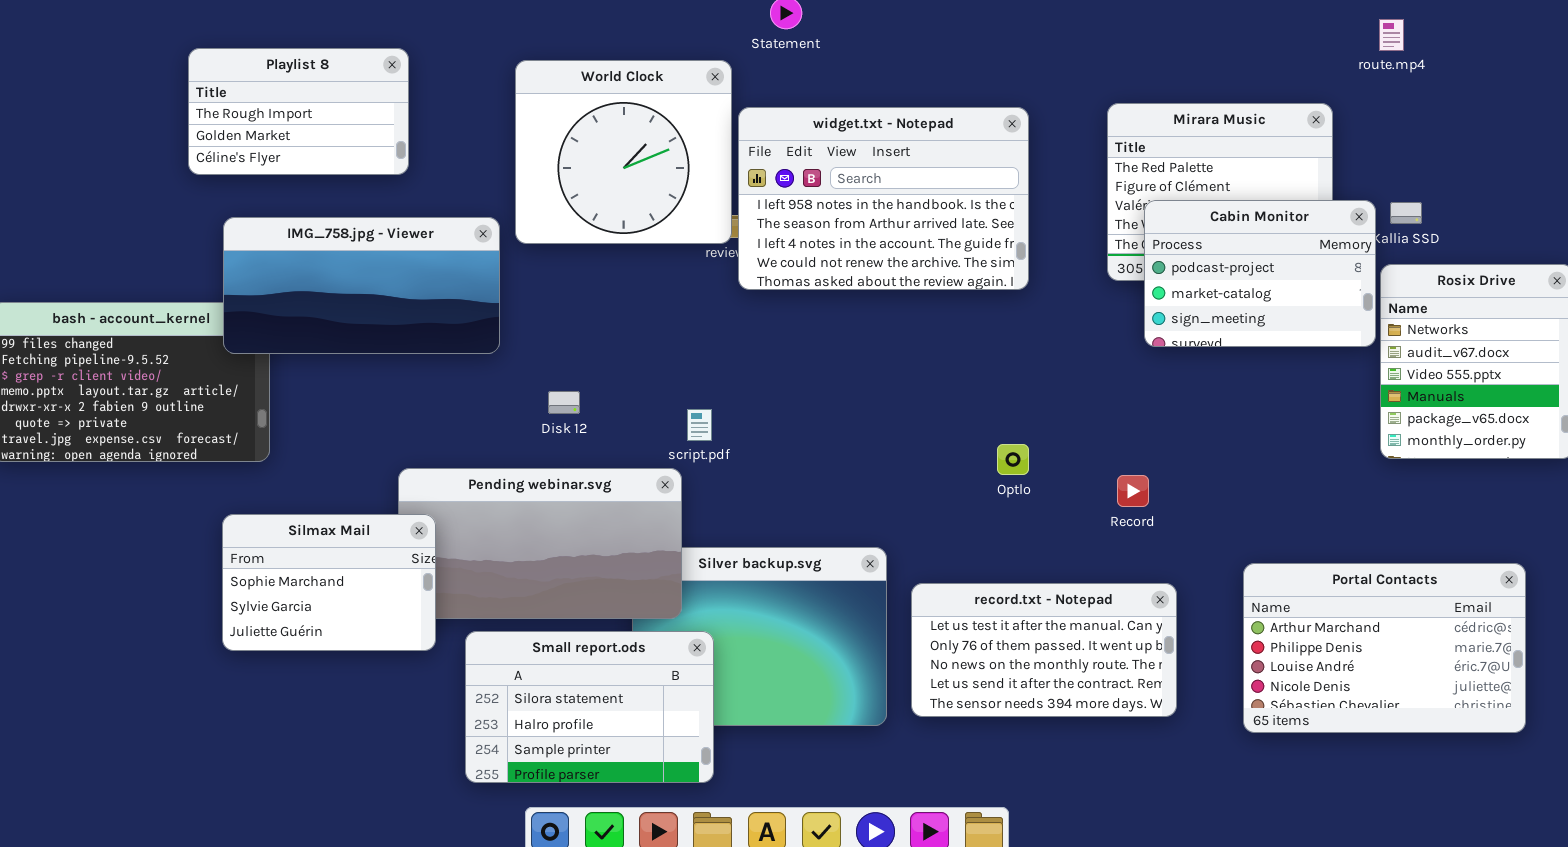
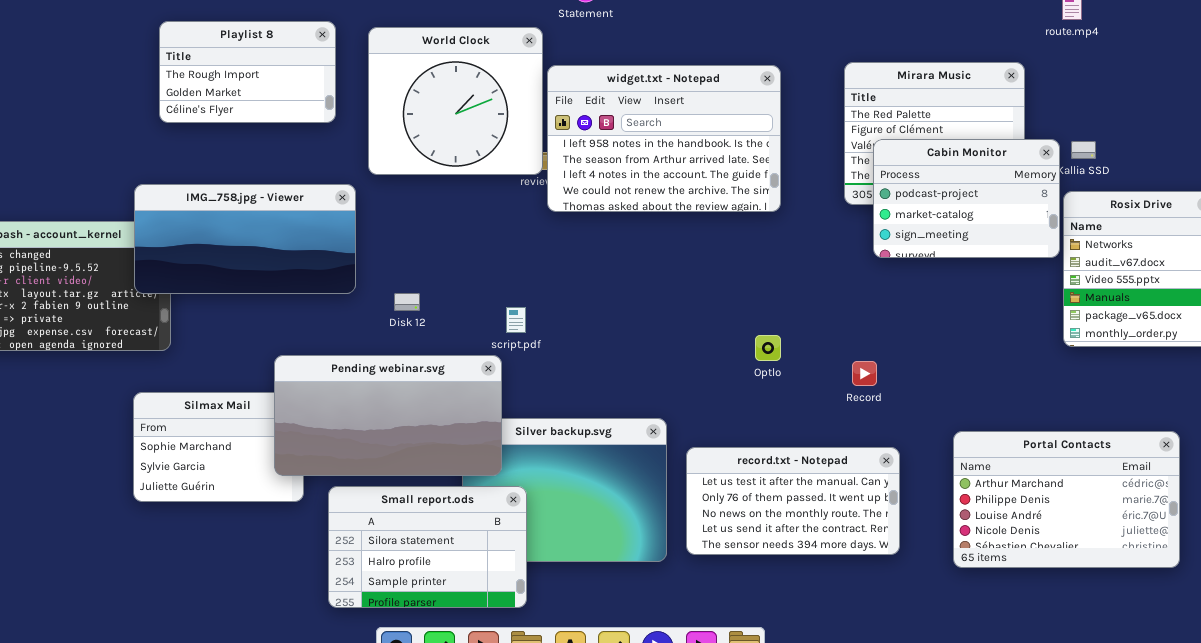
Playlist 8: [188,48,409,175] -> [159,21,336,123], moved
IMG_758.jpg - Viewer: [223,217,500,354] -> [134,184,356,294], moved
Pending webinar.svg: [398,468,682,619] -> [274,355,502,476], raised

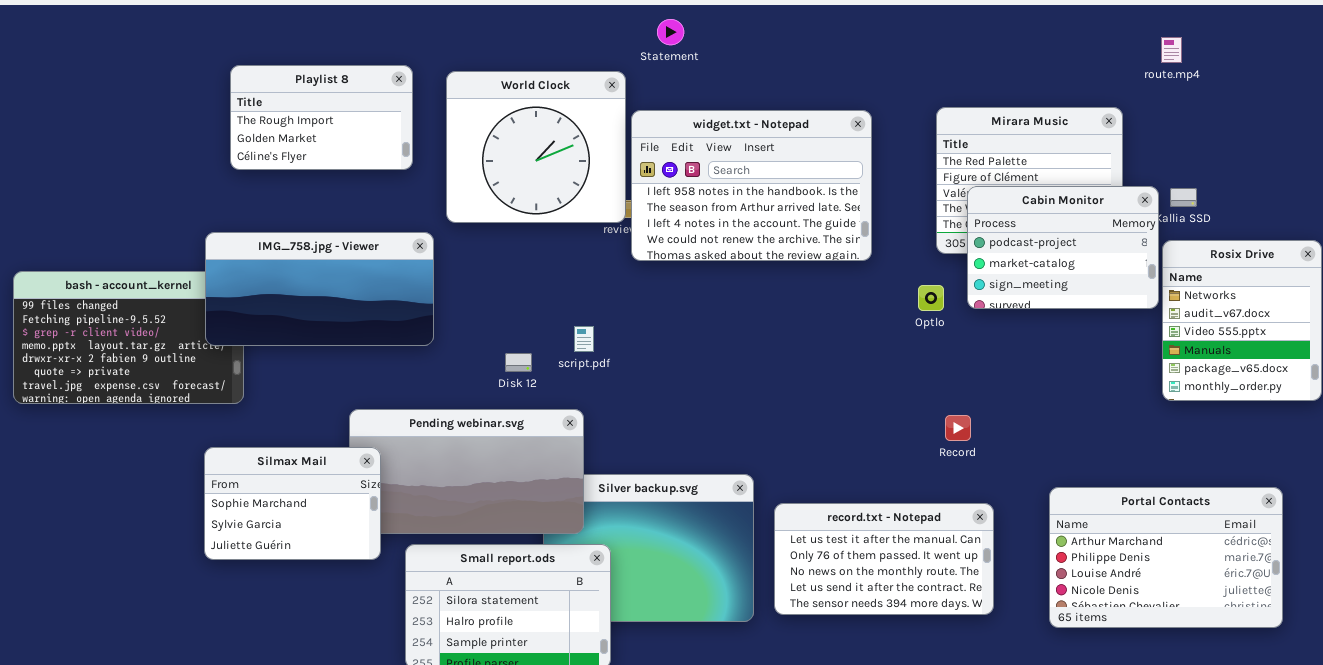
Disk 12: [394,293,420,311] -> [505,353,532,372], moved
script.pdf: [506,307,526,333] -> [574,326,594,352], moved
Optlo: [755,335,781,361] -> [918,285,944,311], moved
Silmax Mail: [133,392,304,502] -> [204,447,381,560], raised

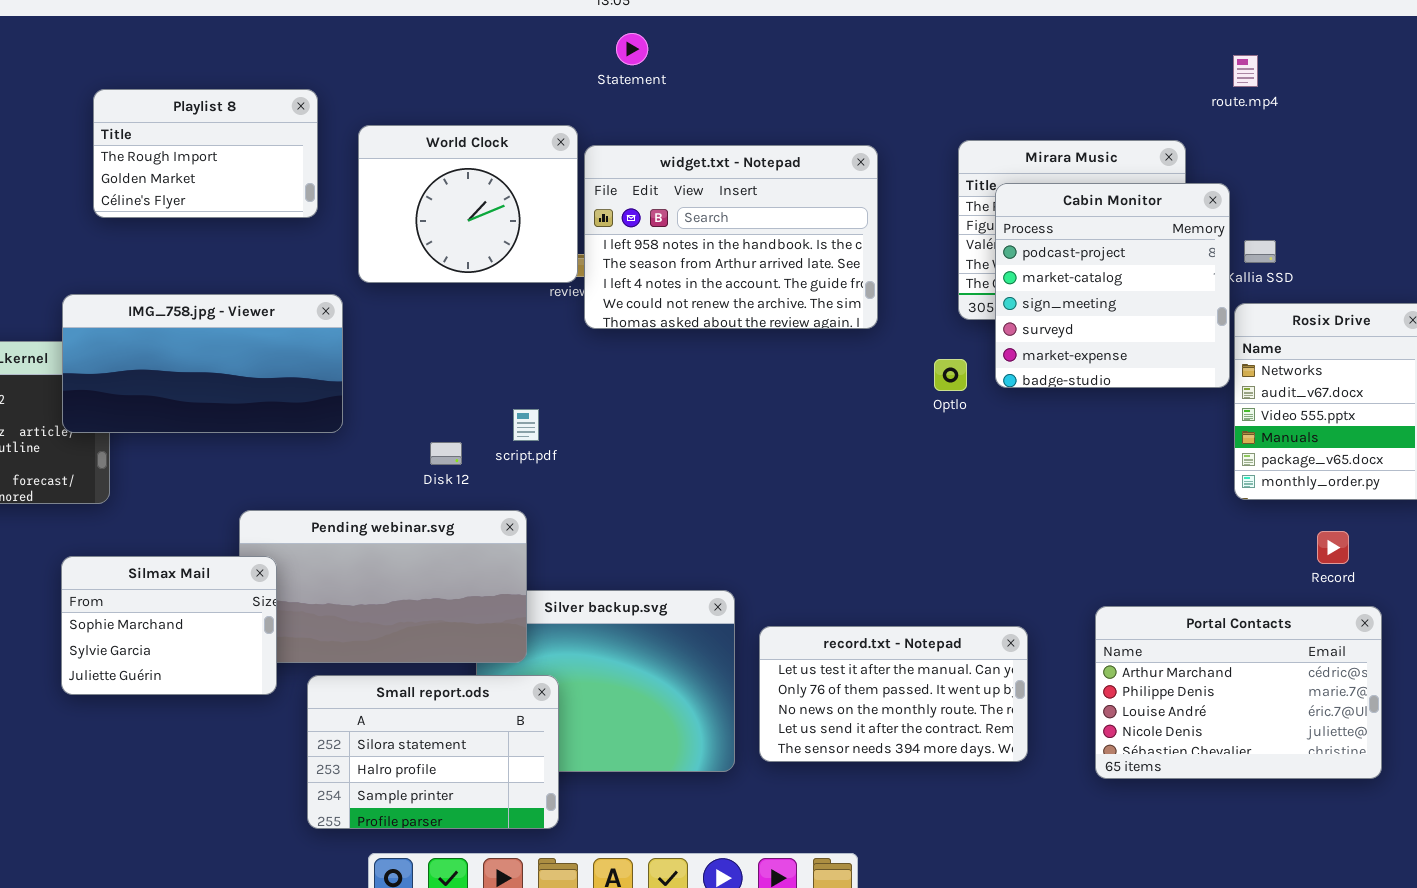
World Clock: [446,71,626,223] -> [358,125,578,283], resized
Cabin Monitor: [967,186,1159,309] -> [995,183,1230,388], resized
Record: [945,415,971,441] -> [1317,531,1349,564], moved

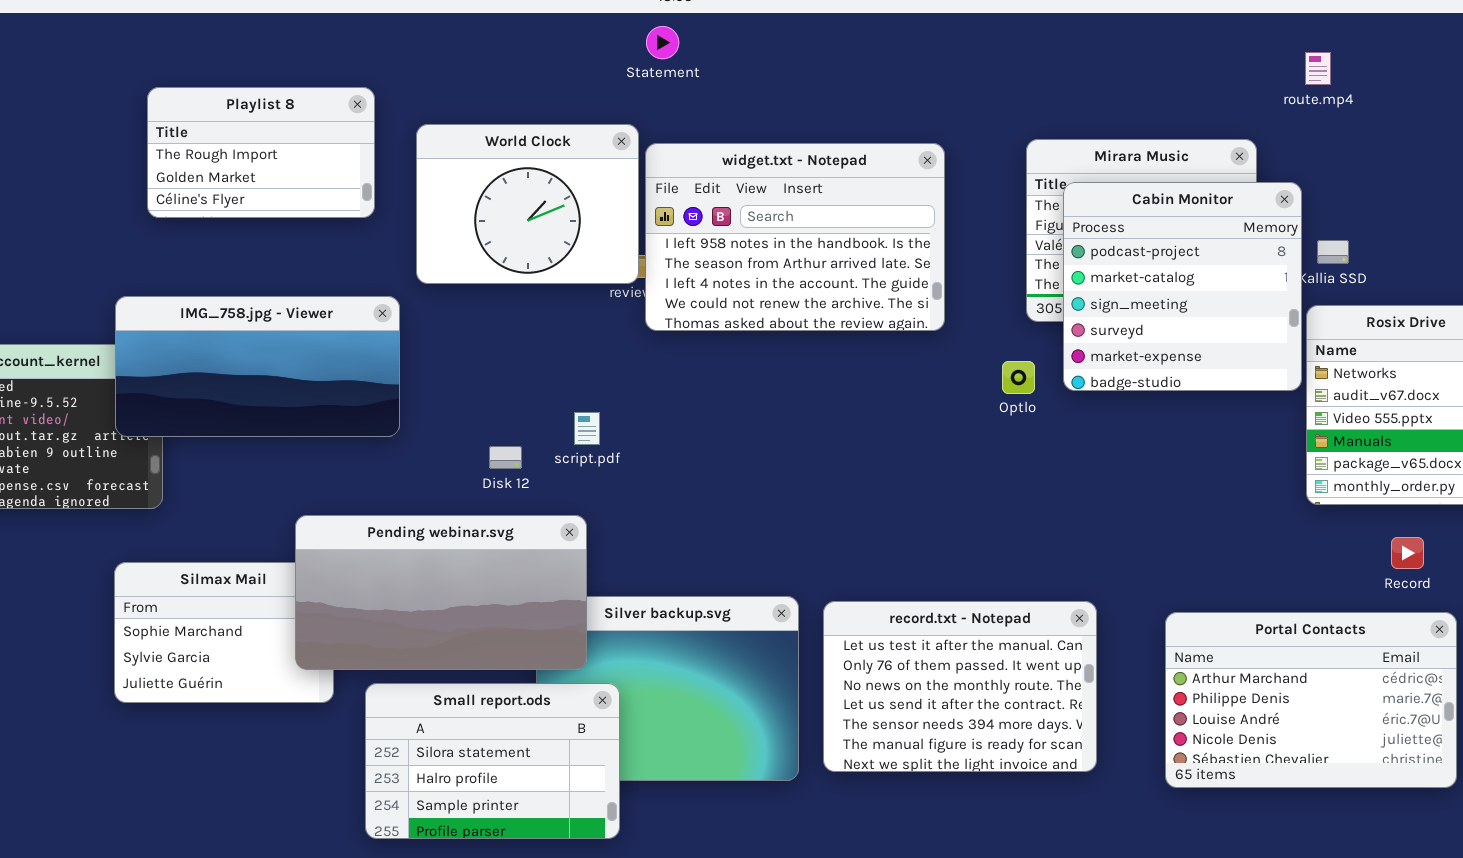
Statement: [616,33,648,65] -> [646,26,679,59], moved
Pending webinar.svg: [239,510,527,663] -> [295,515,587,670], raised
record.txt - Notepad: [759,626,1028,762] -> [823,601,1097,772], resized

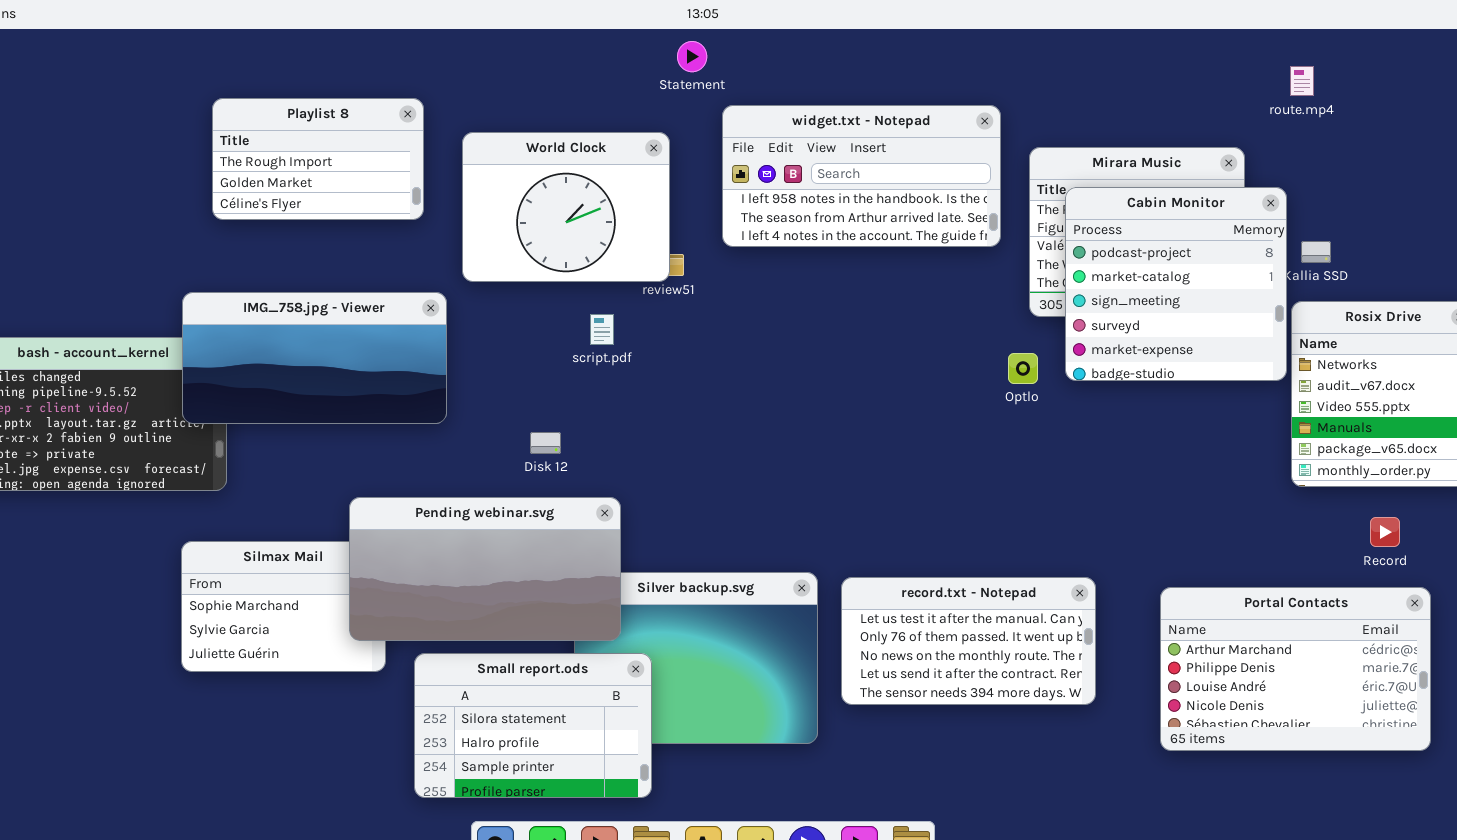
widget.txt - Notepad: [645,143,945,331] -> [722,105,1001,247], moved, resized
script.pdf: [574,412,600,445] -> [590,314,614,345], moved
record.txt - Notepad: [823,601,1097,772] -> [841,577,1096,705], resized

